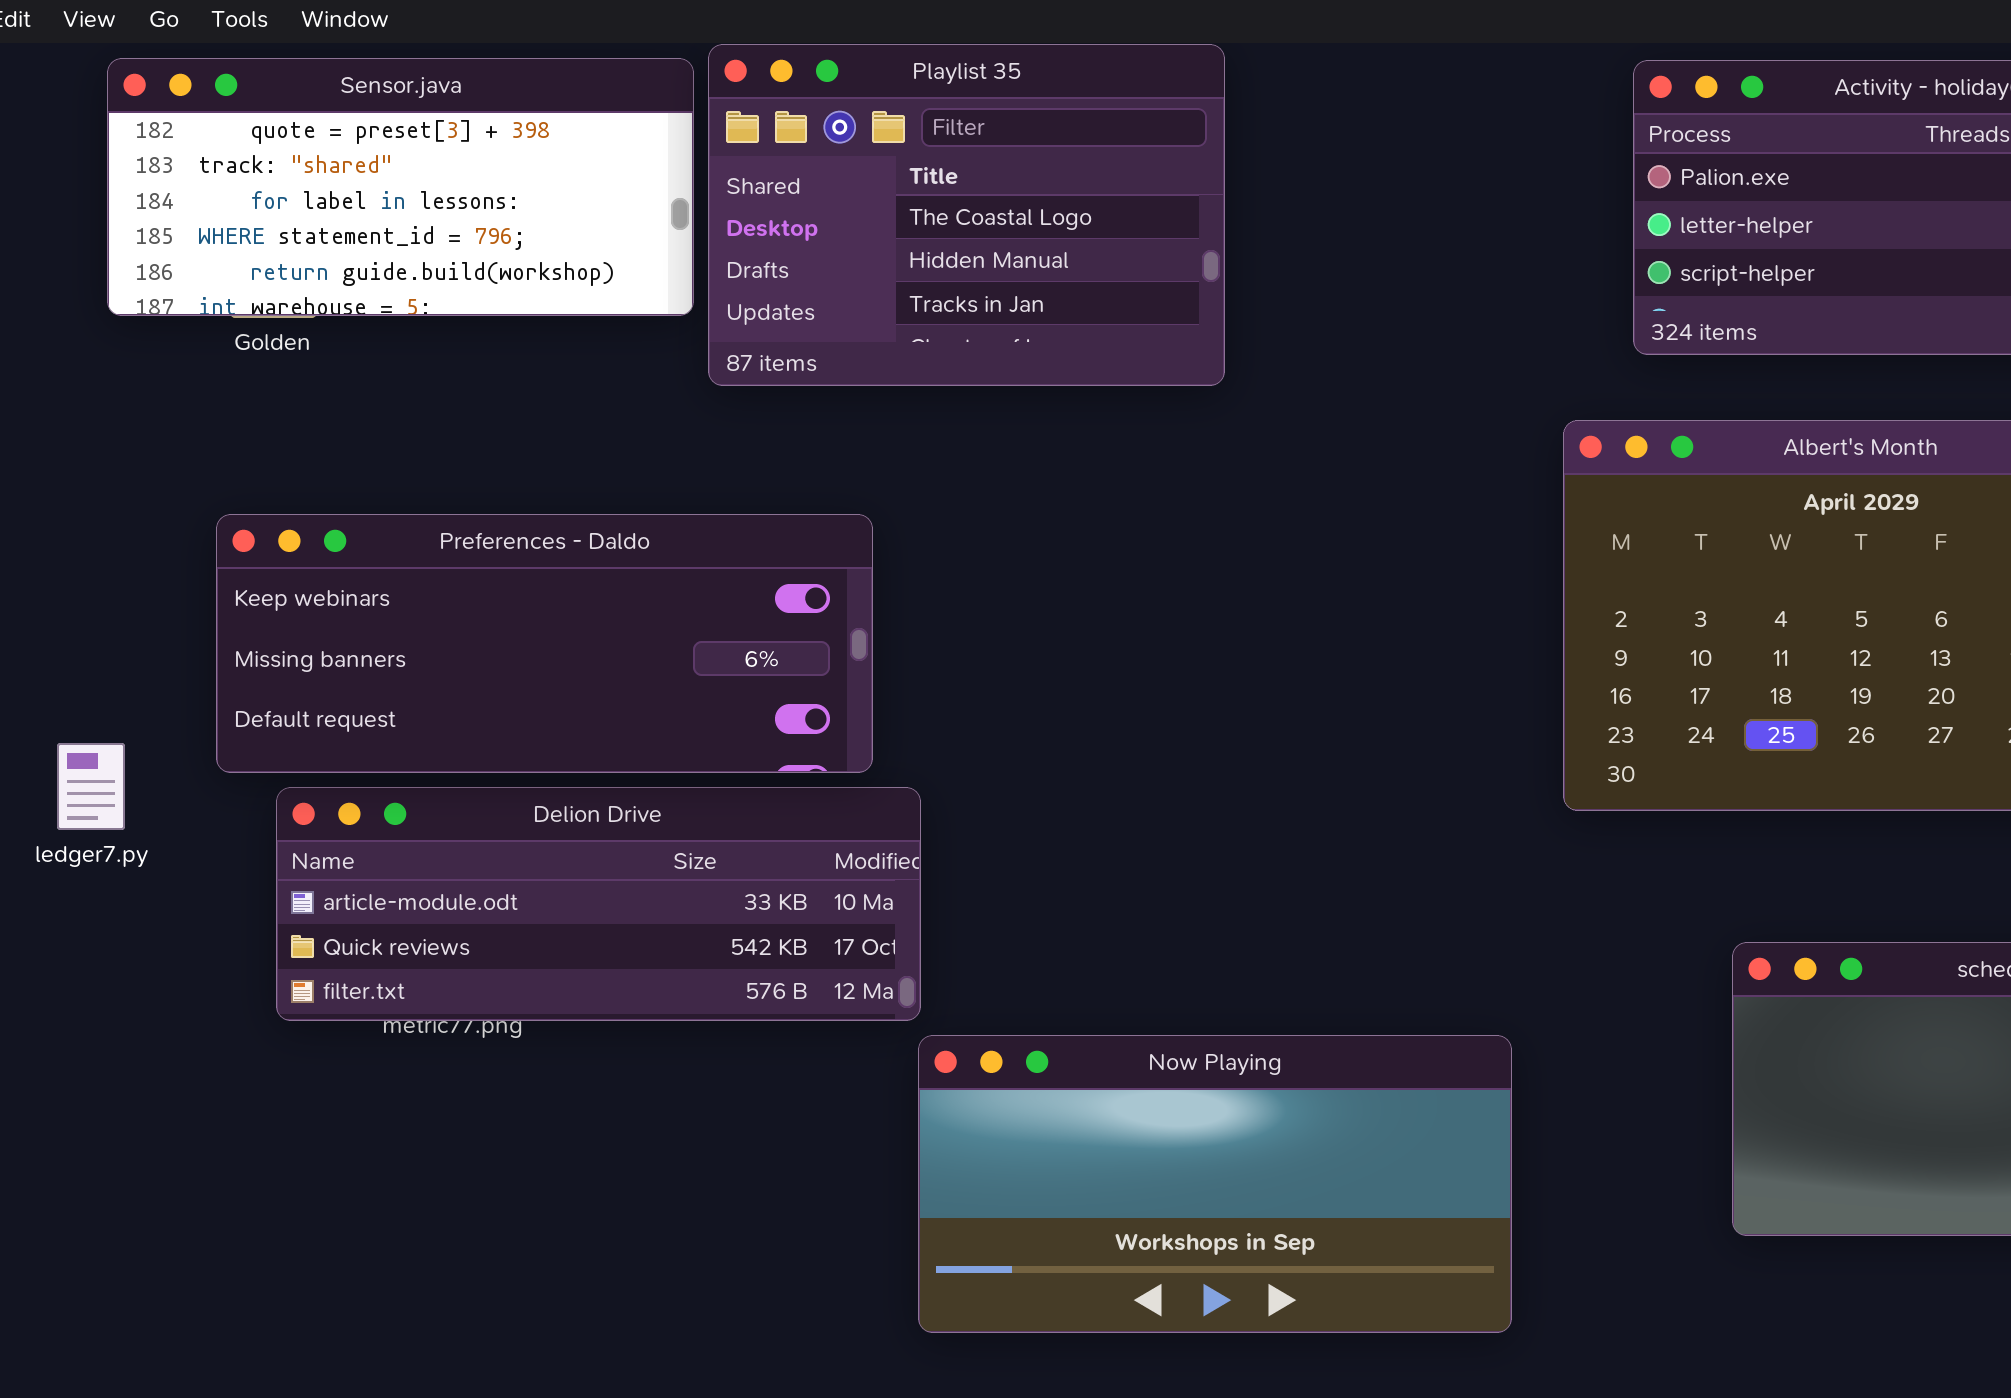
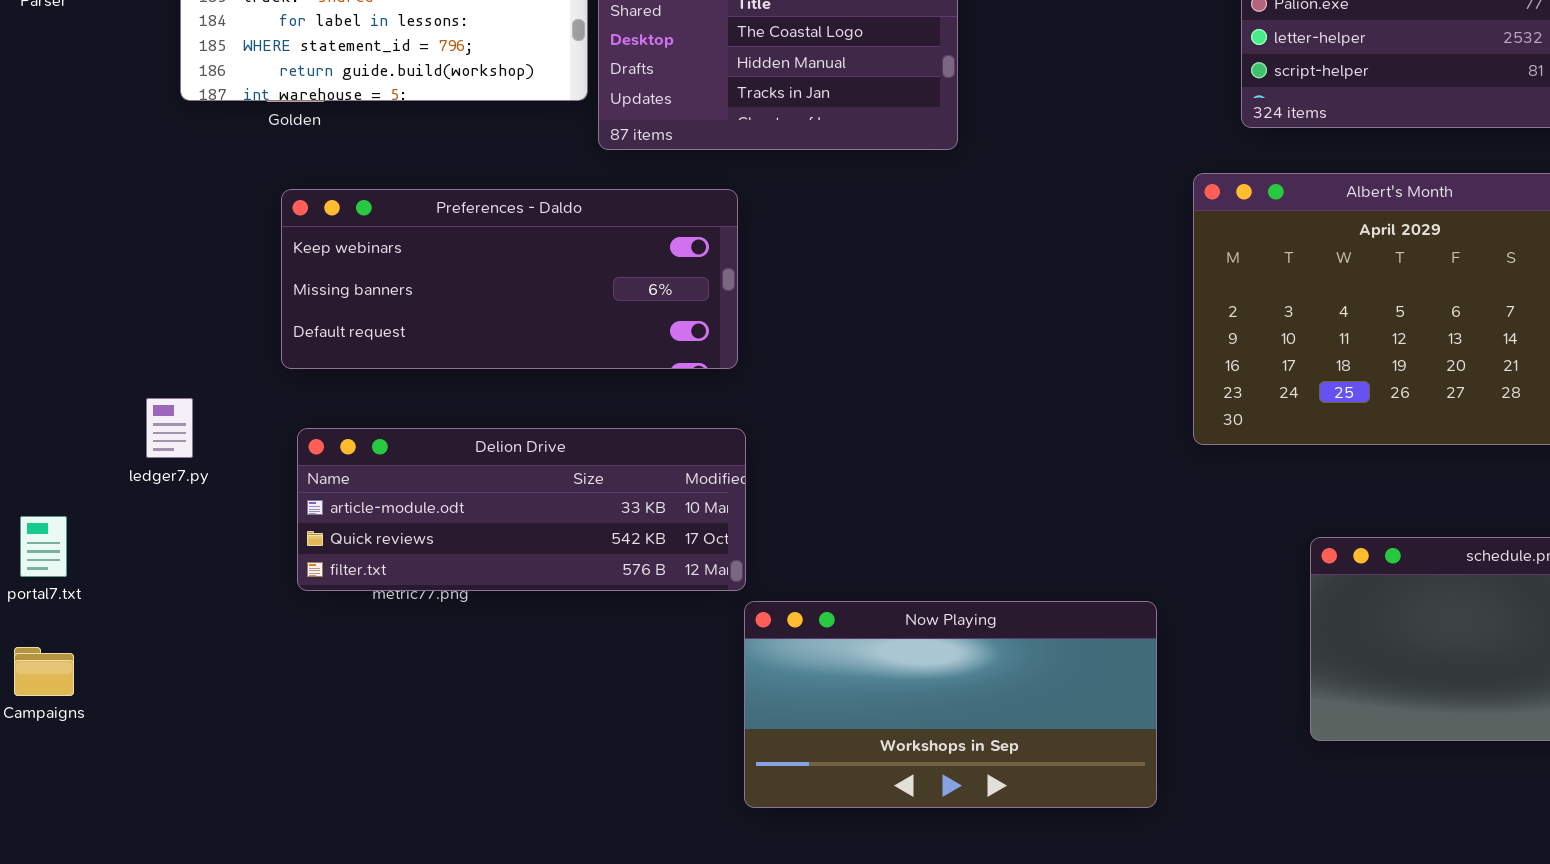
Preferences - Daldo: [216,514,873,773] -> [281,189,738,369], moved

